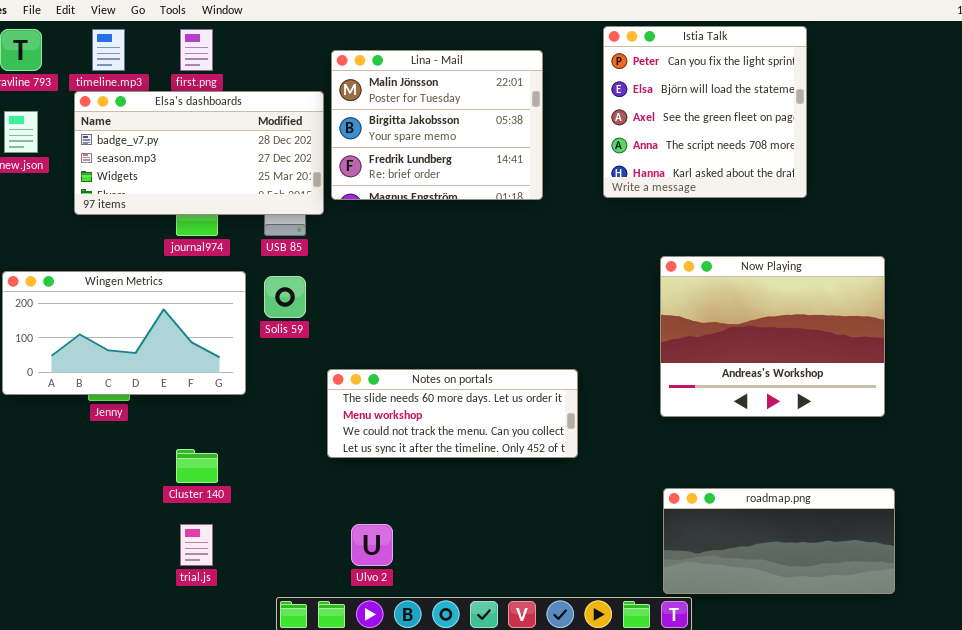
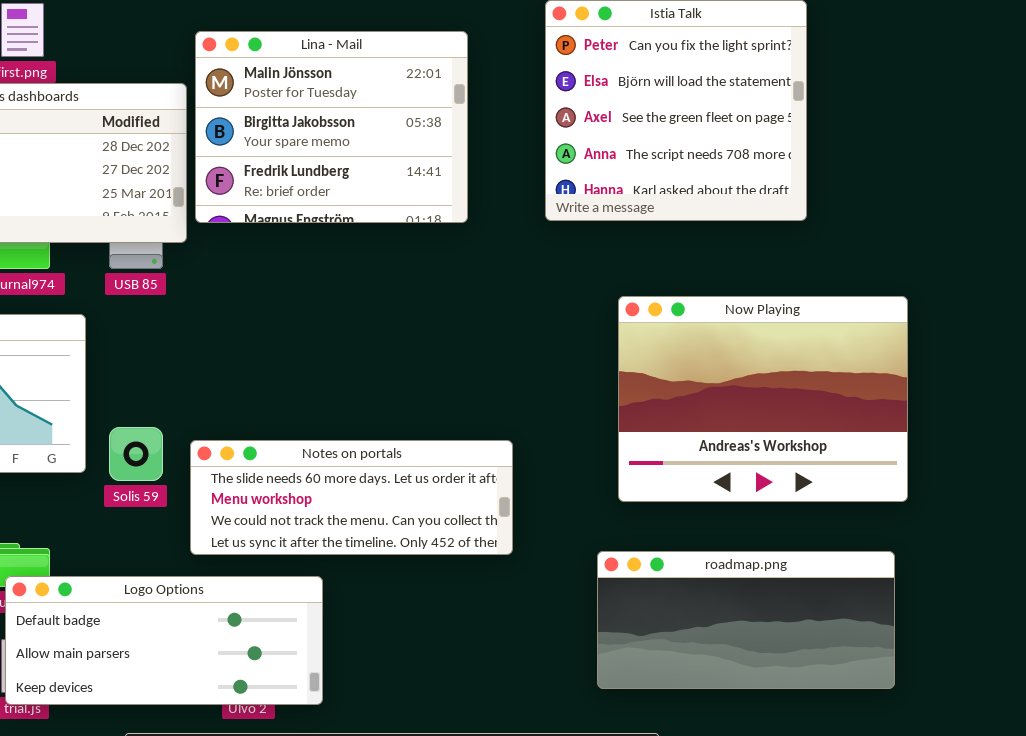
Solis 59: [264,276,306,318] -> [109,427,163,481], moved
Logo Options: none -> [5,576,323,705], opened
roadmap.png: [663,488,895,594] -> [597,551,895,689], moved

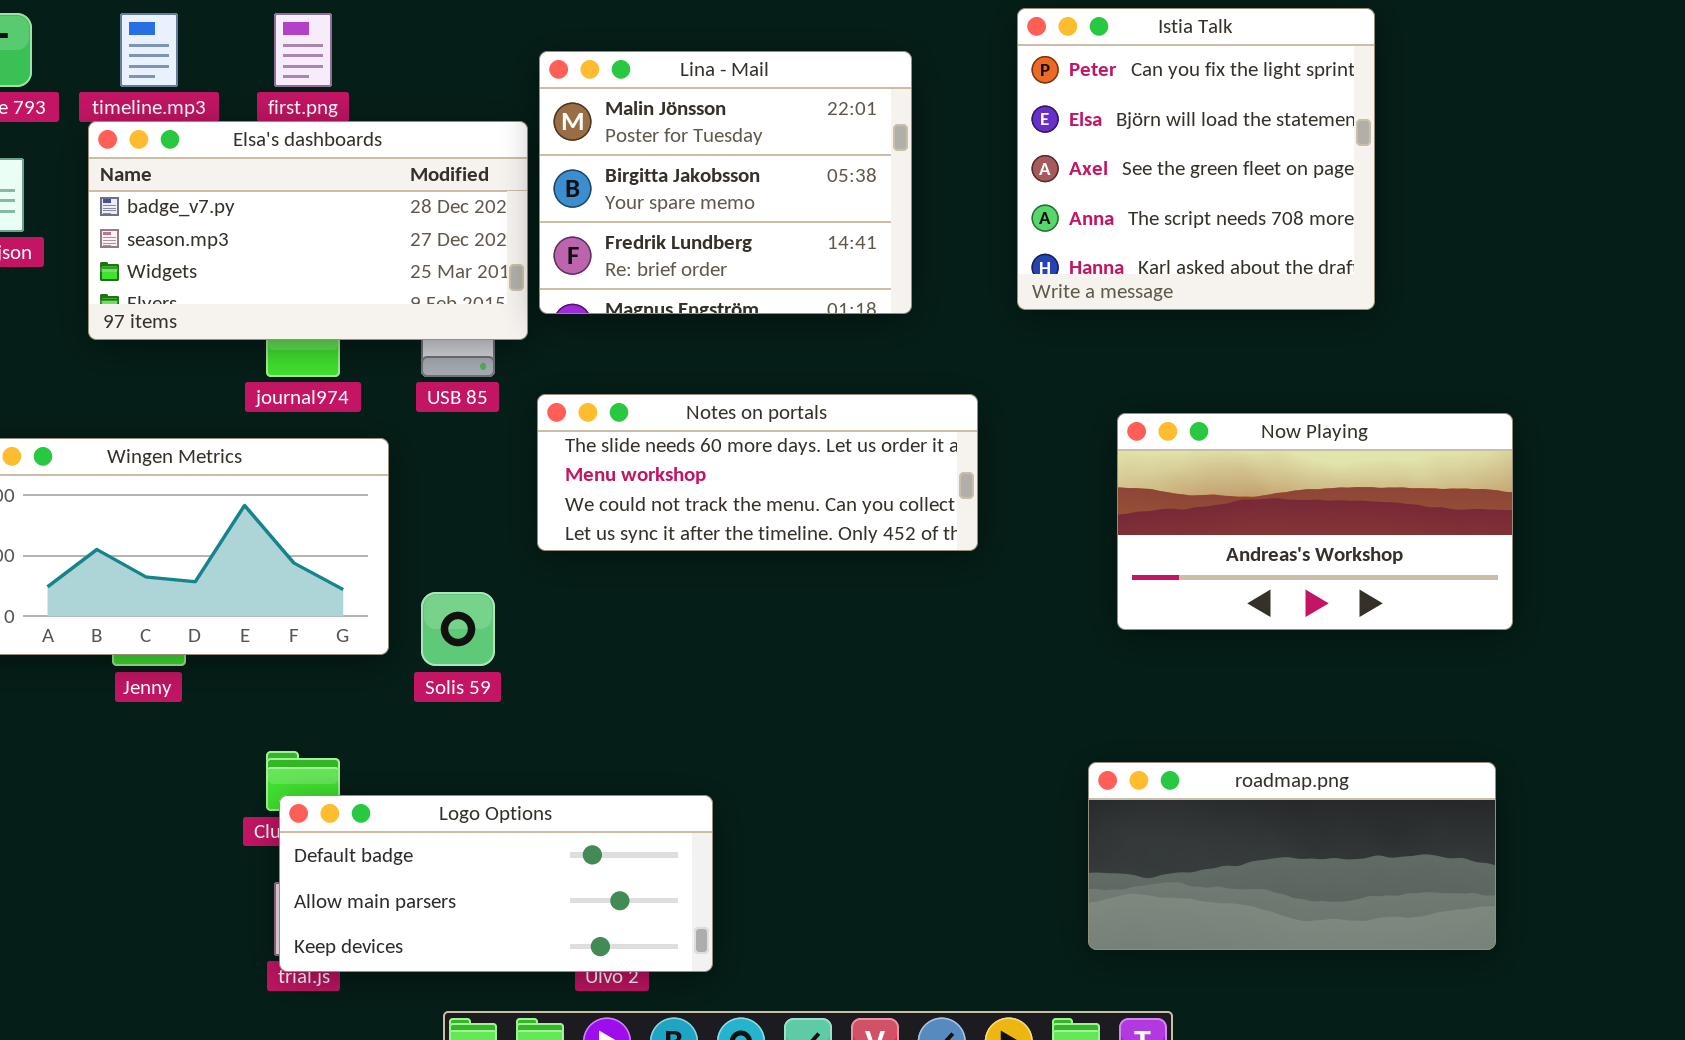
Now Playing: [618,296,908,502] -> [1117,413,1513,630], resized
Notes on portals: [190,440,513,555] -> [537,394,978,551], moved

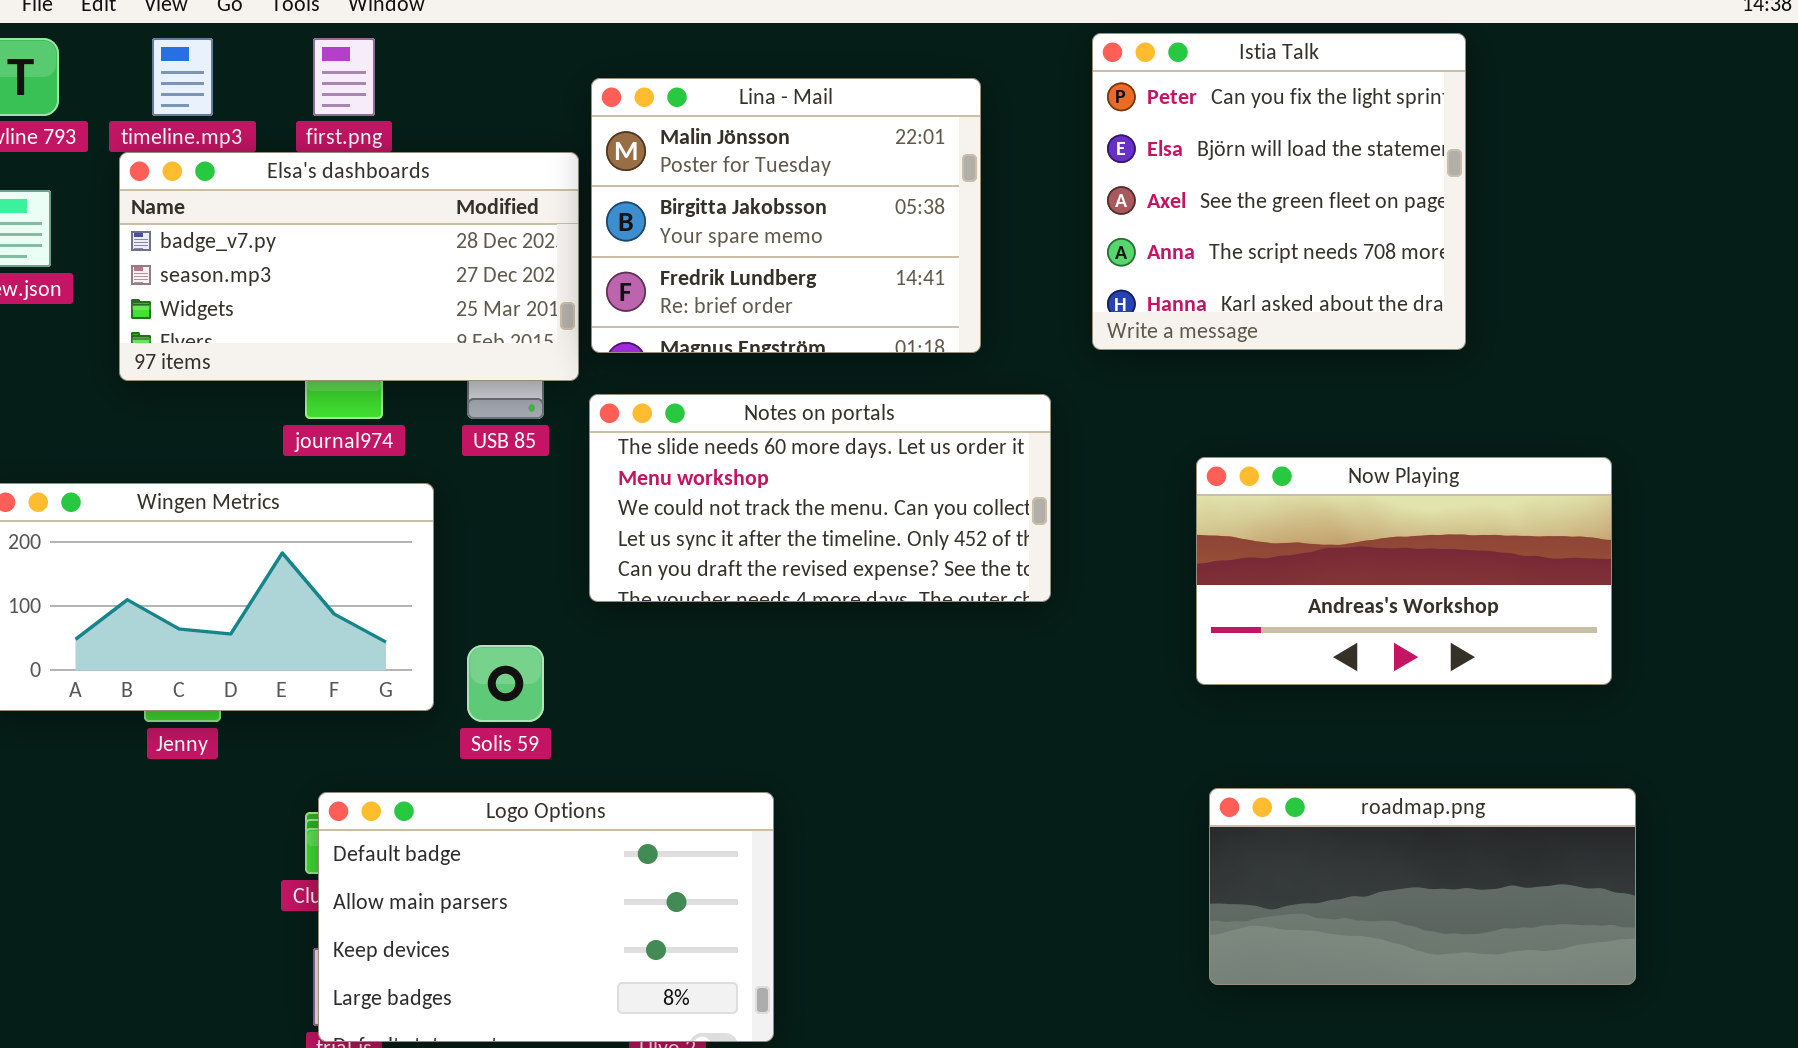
Notes on portals: [537,394,978,551] -> [589,394,1051,602], resized
roadmap.png: [1088,762,1496,950] -> [1209,788,1636,985], moved
Logo Options: [279,795,713,972] -> [318,792,774,1042], resized

